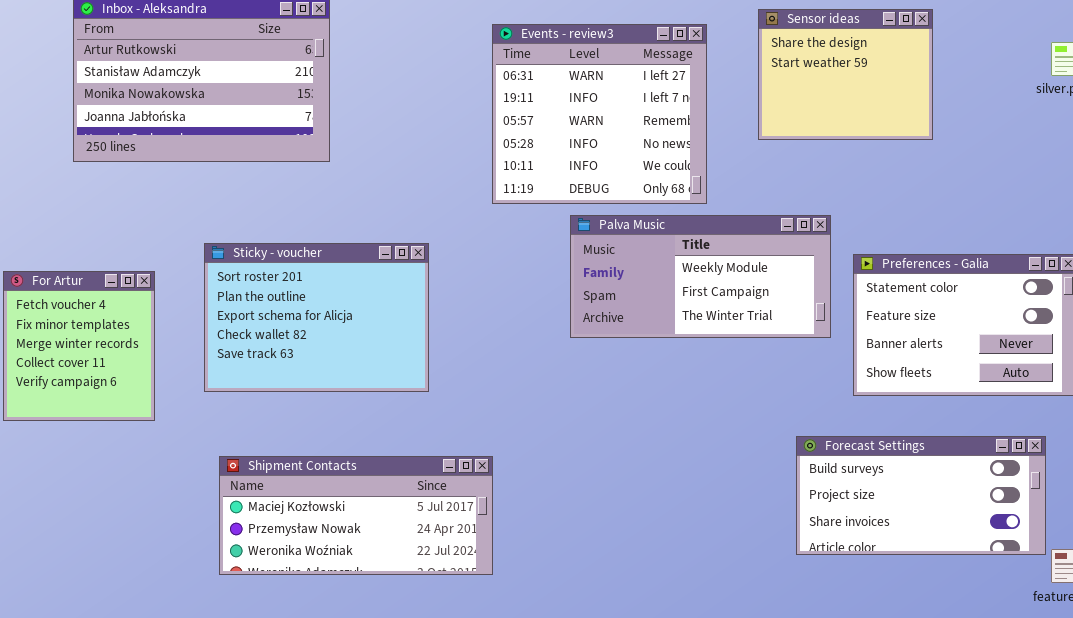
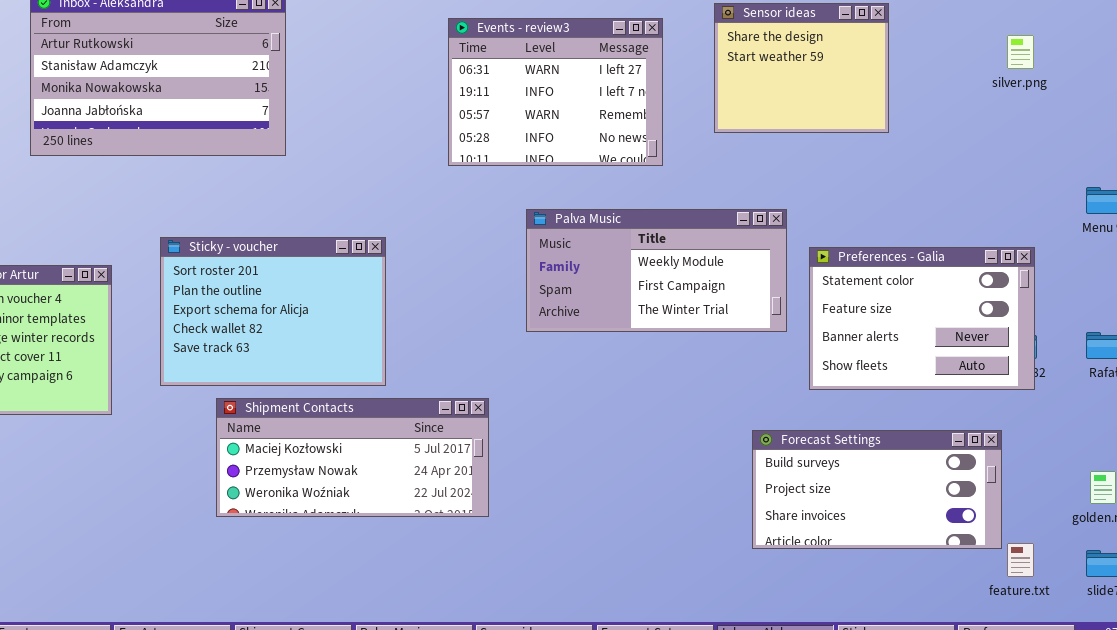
Events - review3: [492,24,707,204] -> [448,18,663,166], resized
Shipment Contacts: [219,456,493,575] -> [216,398,489,517], moved

